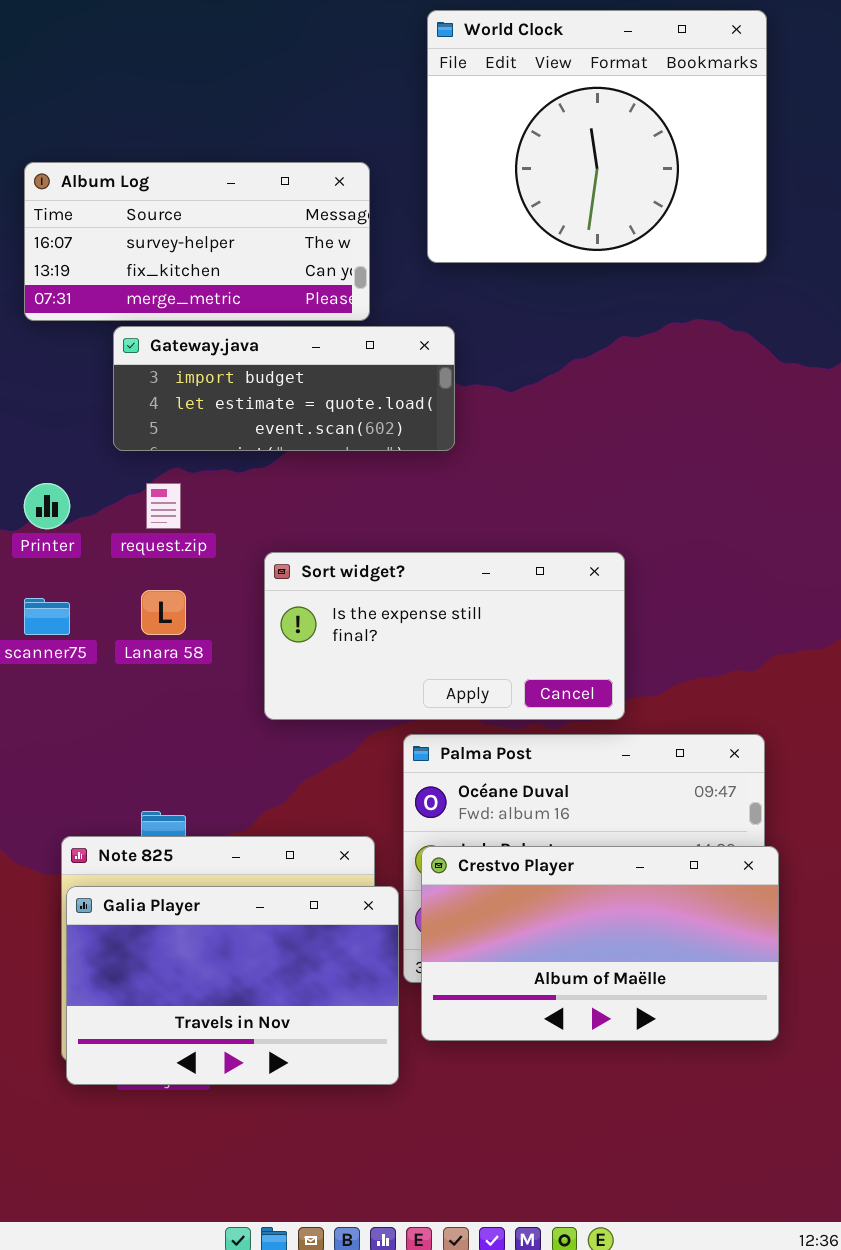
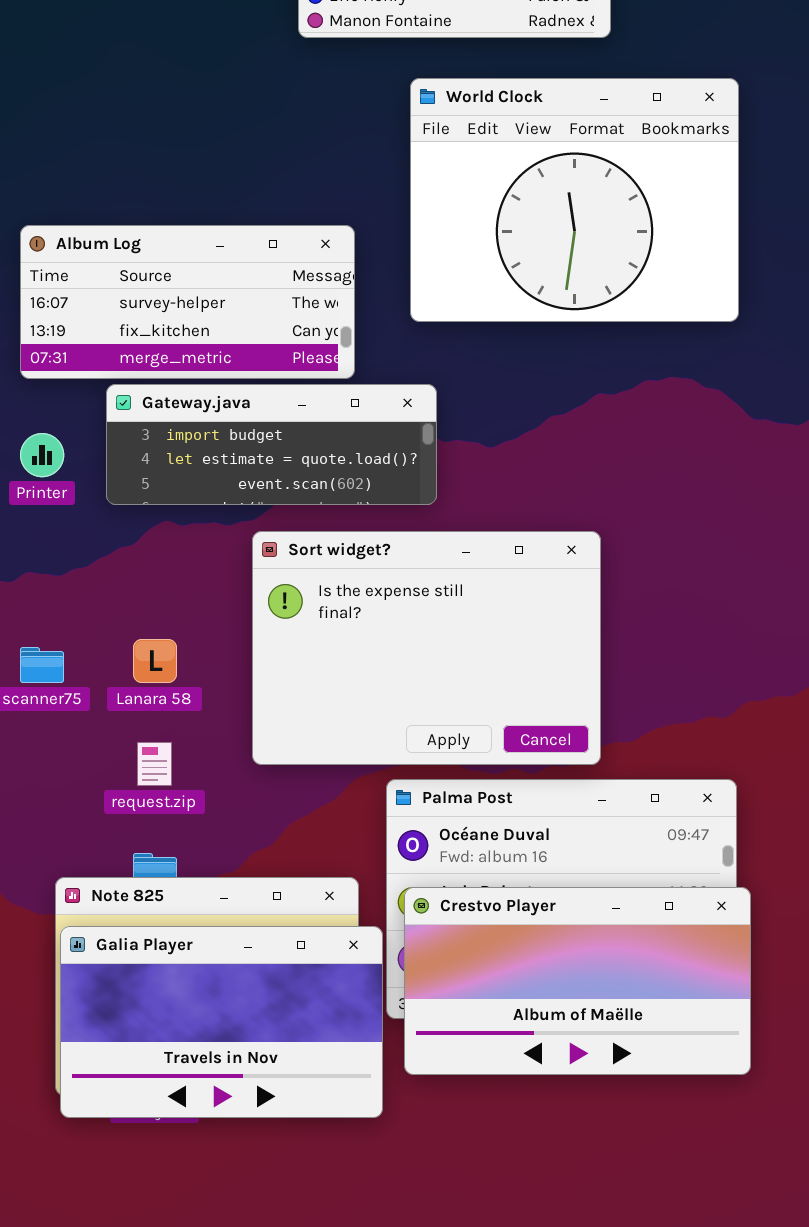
Printer: [24,483,70,529] -> [20,433,64,477], moved
request.zip: [146,483,181,529] -> [137,742,172,786], moved
Sort widget?: [264,552,625,720] -> [252,531,601,765], resized

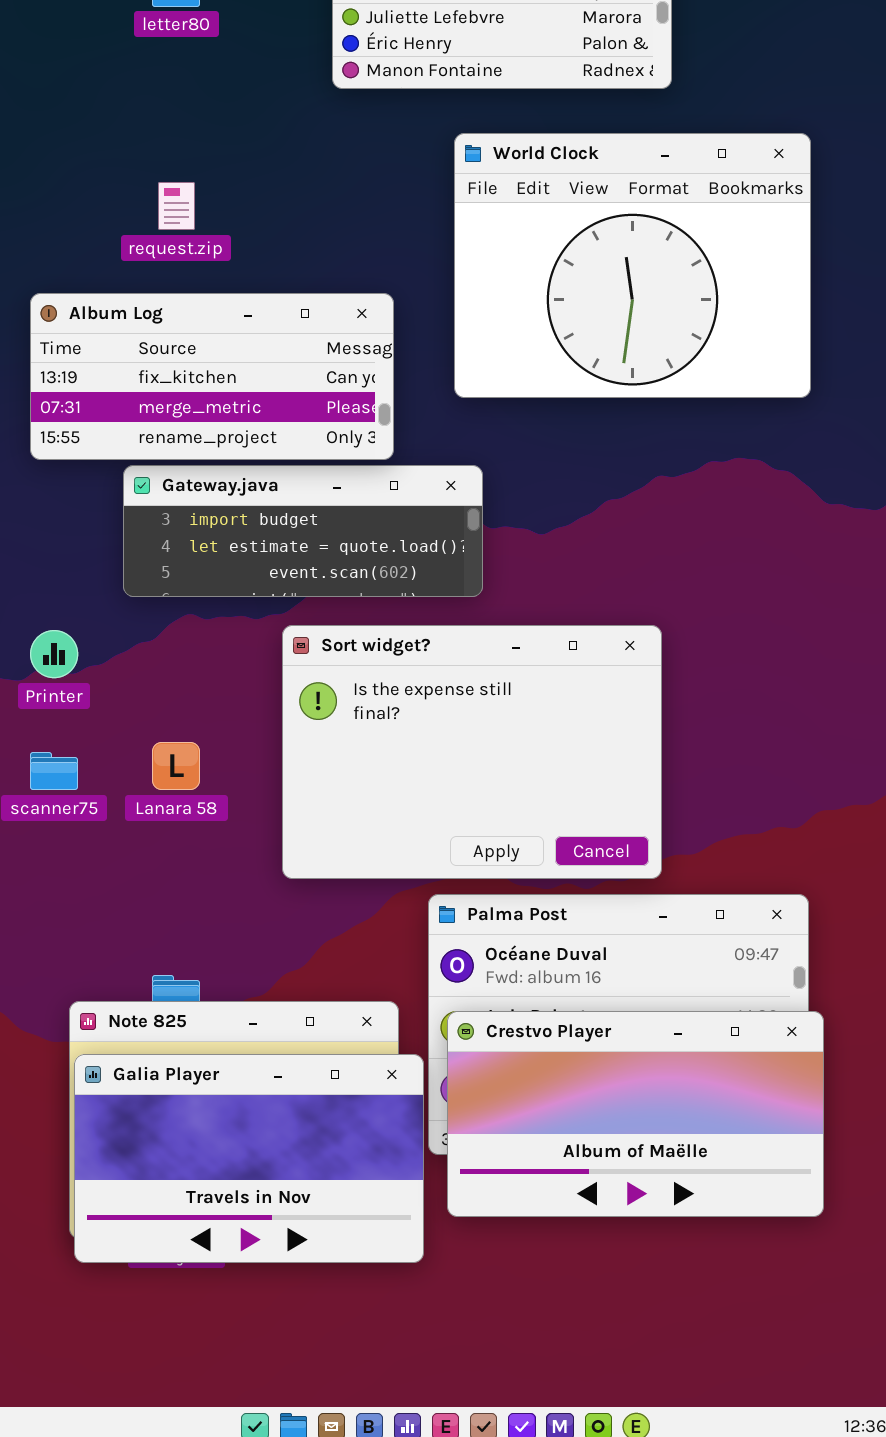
Album Log: [20,225,355,379] -> [30,293,394,460], scrolled down 1 row
Printer: [20,433,64,477] -> [30,630,78,678], moved
request.zip: [137,742,172,786] -> [158,182,195,230], moved

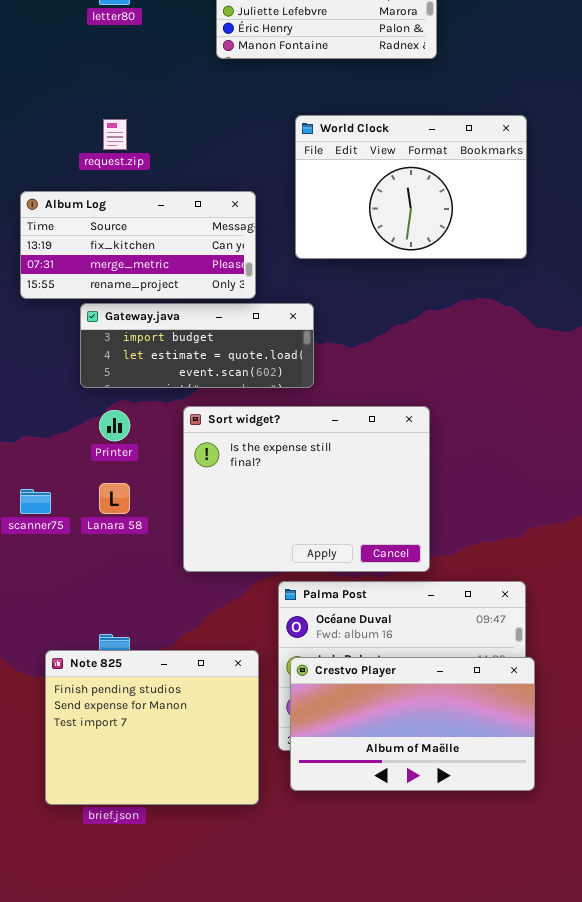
World Clock: [454,133,811,398] -> [295,115,527,259], resized
Printer: [30,630,78,678] -> [99,410,130,441], moved
Galia Player: [74,1054,424,1263] -> none, closed

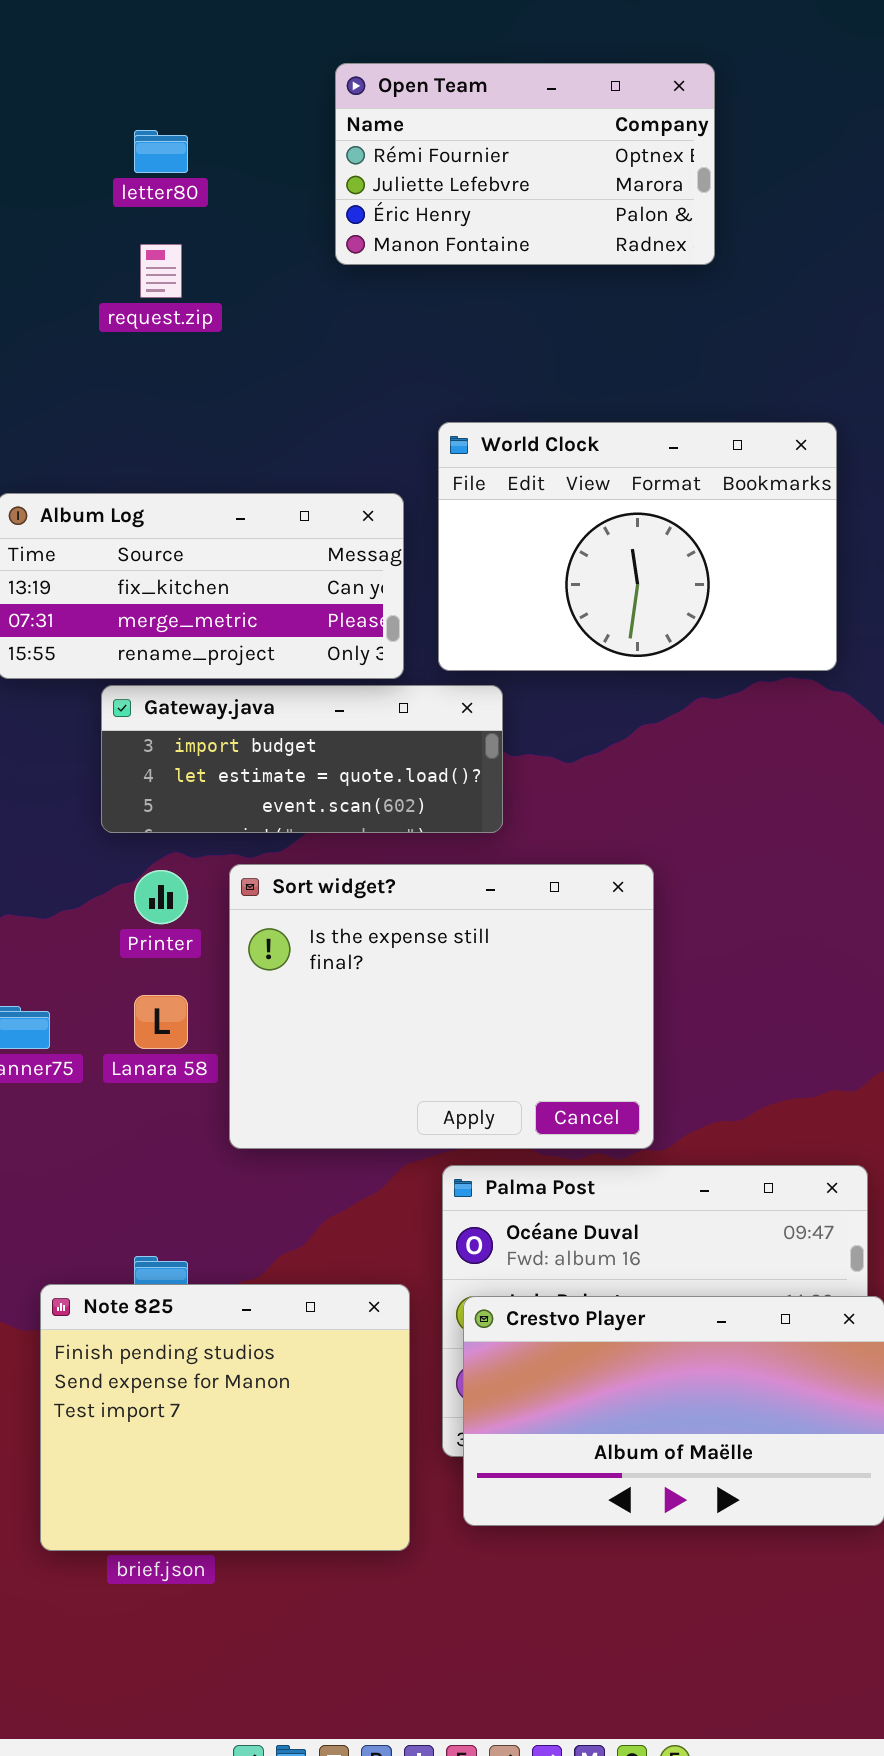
World Clock: [295,115,527,259] -> [438,422,837,671], moved
request.zip: [103,119,127,150] -> [140,244,182,298], moved
Sort widget?: [183,406,430,572] -> [229,864,654,1149], moved

